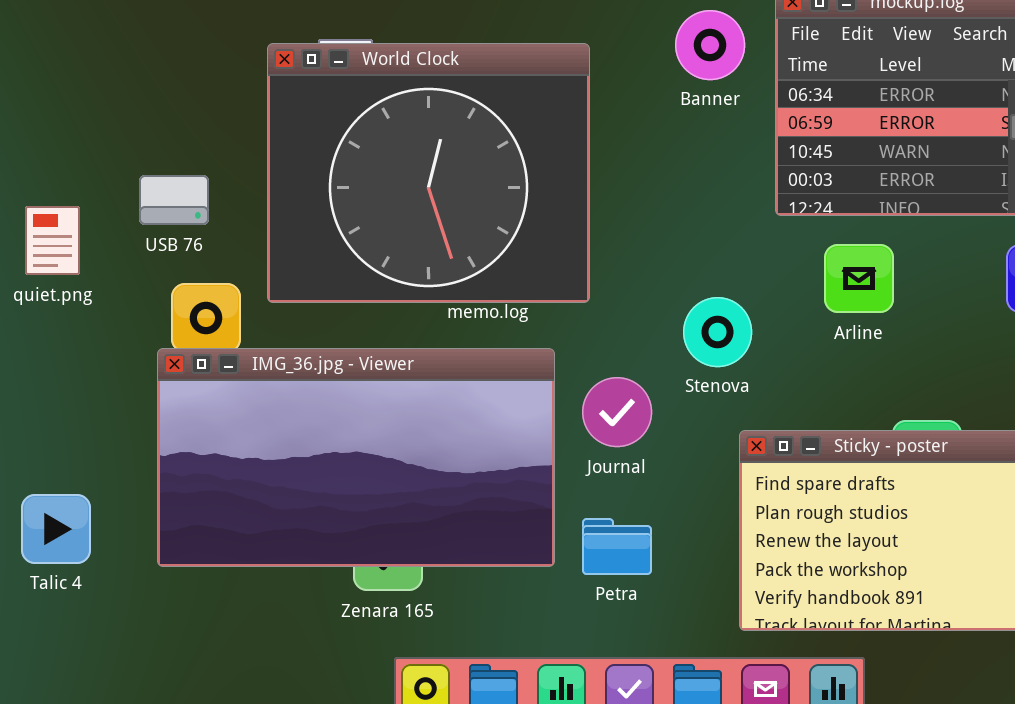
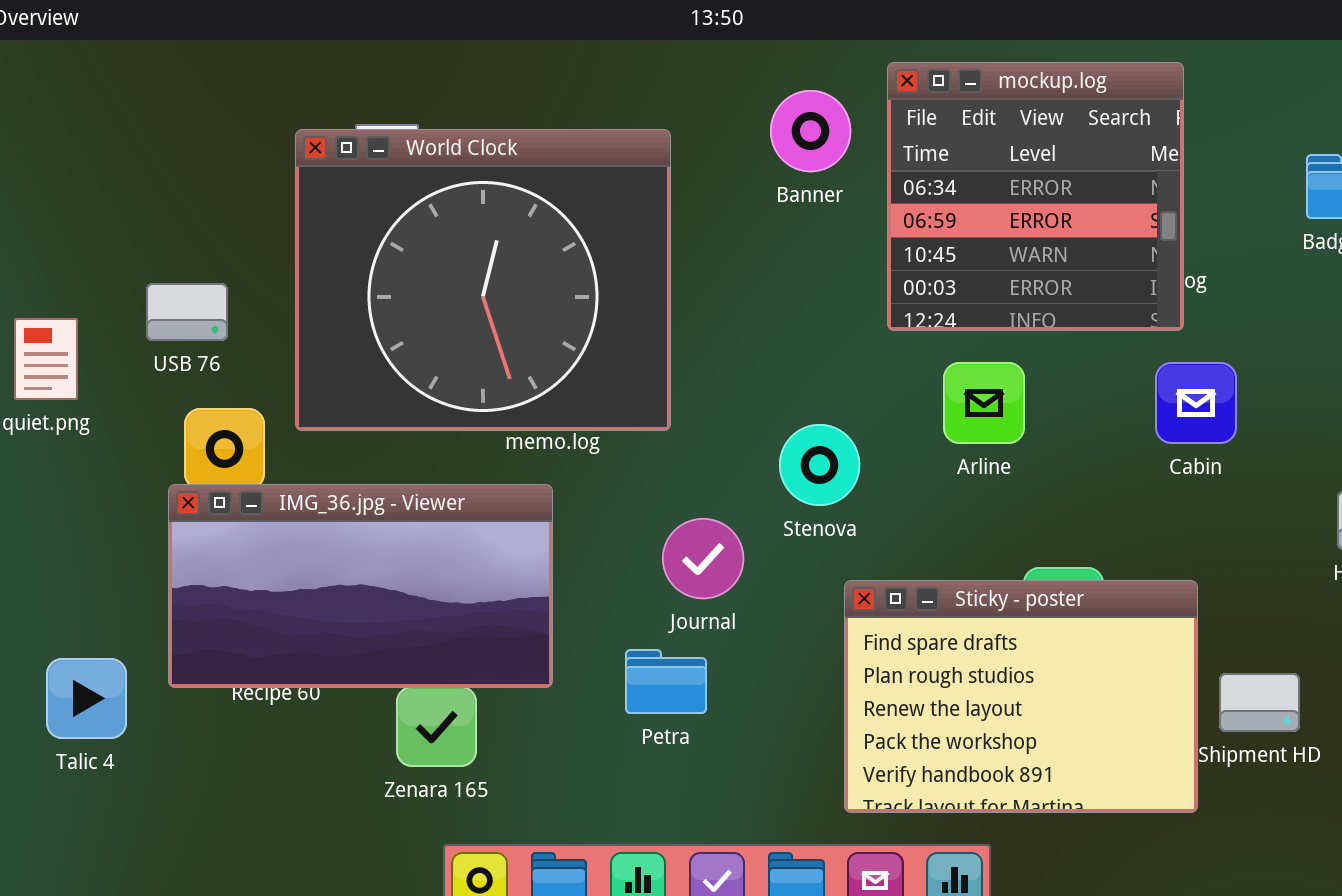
IMG_36.jpg - Viewer: [157,348,555,567] -> [168,484,553,688], resized
Talic 4: [21,494,91,564] -> [46,658,127,739], moved
Petra: [582,518,652,575] -> [625,649,707,714], moved

